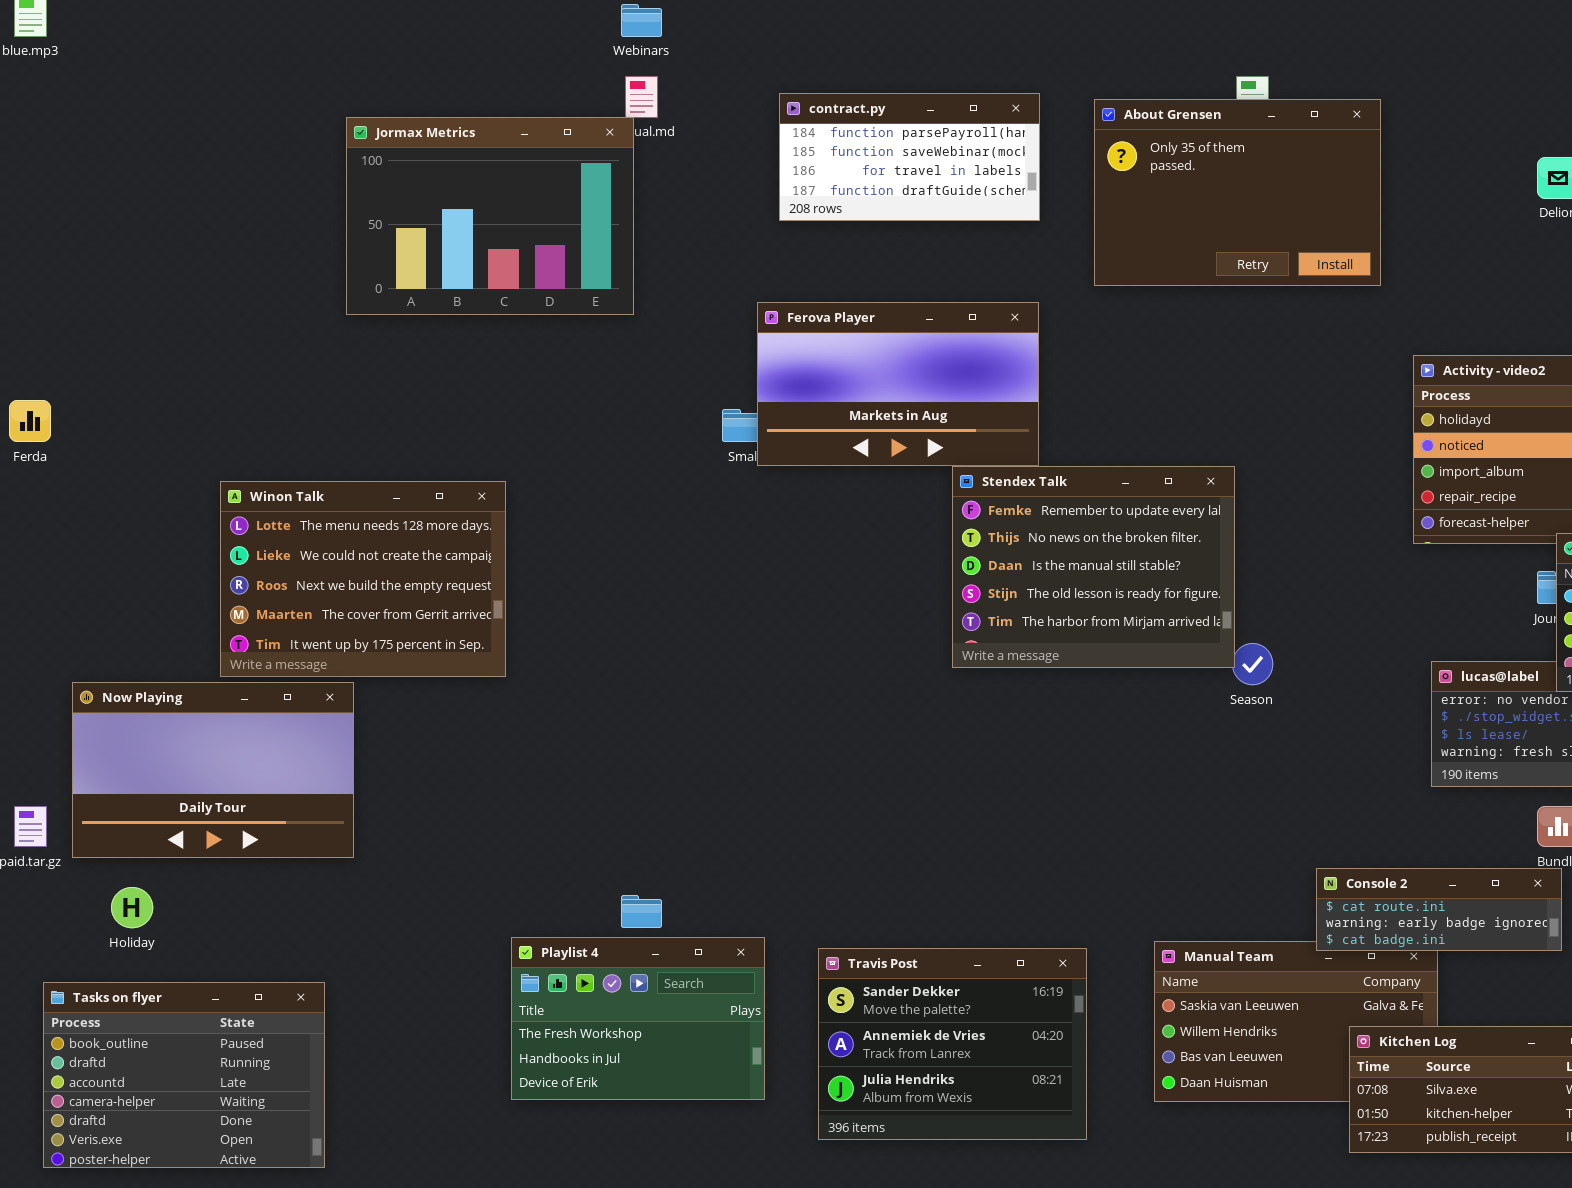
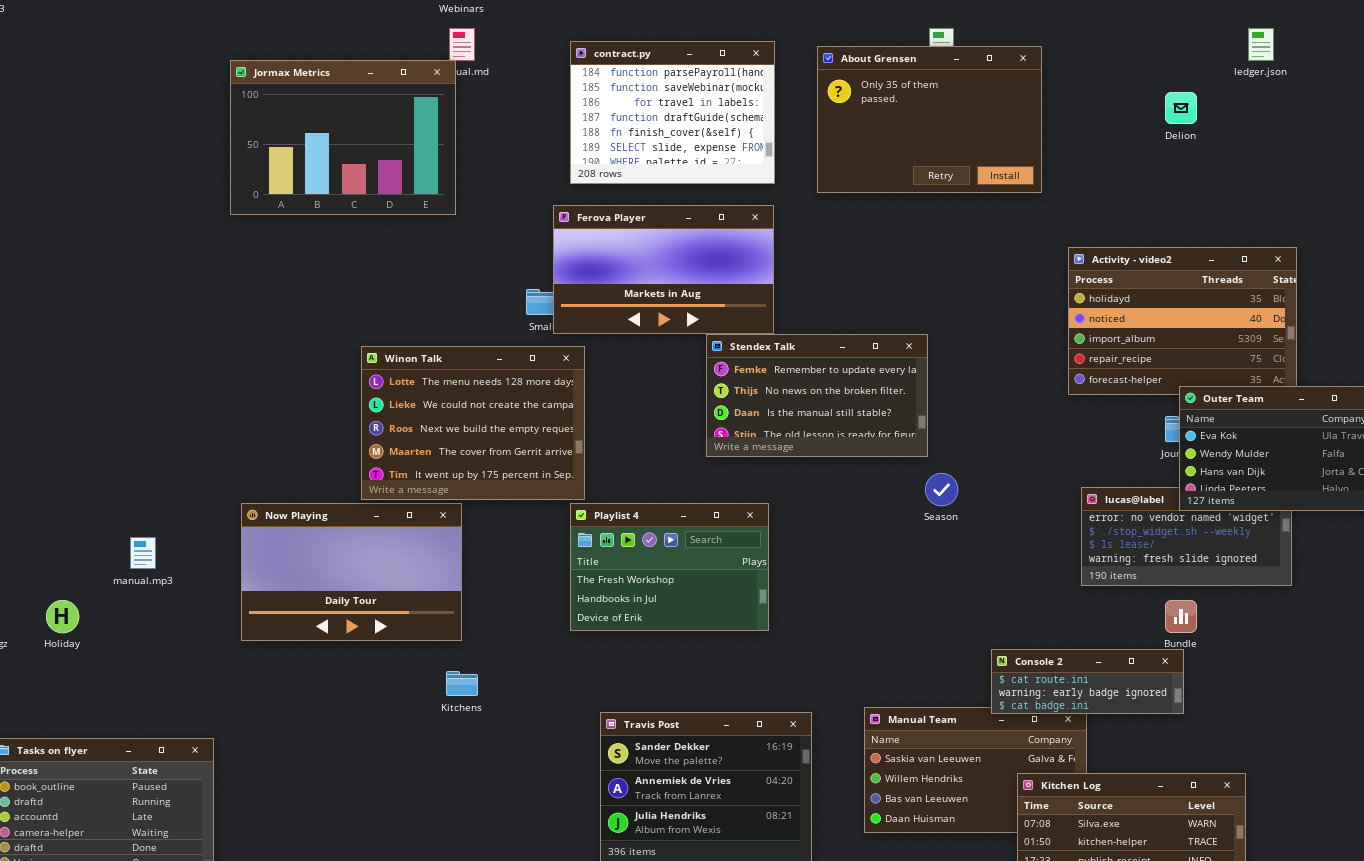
contract.py: [779,93,1040,221] -> [570,41,775,184], resized
Stendex Talk: [952,466,1235,668] -> [706,334,928,457], resized
Winon Talk: [220,481,506,677] -> [361,346,585,500], moved
Now Playing: [72,682,354,858] -> [241,503,462,641], moved
Holiday: [111,887,153,928] -> [46,600,79,633], moved
Playlist 4: [511,937,765,1100] -> [570,503,769,631], moved

